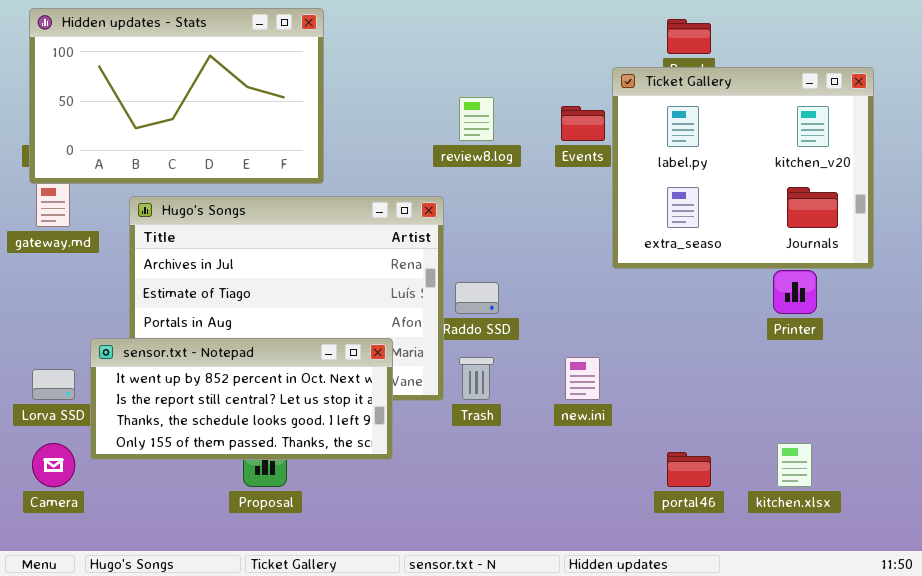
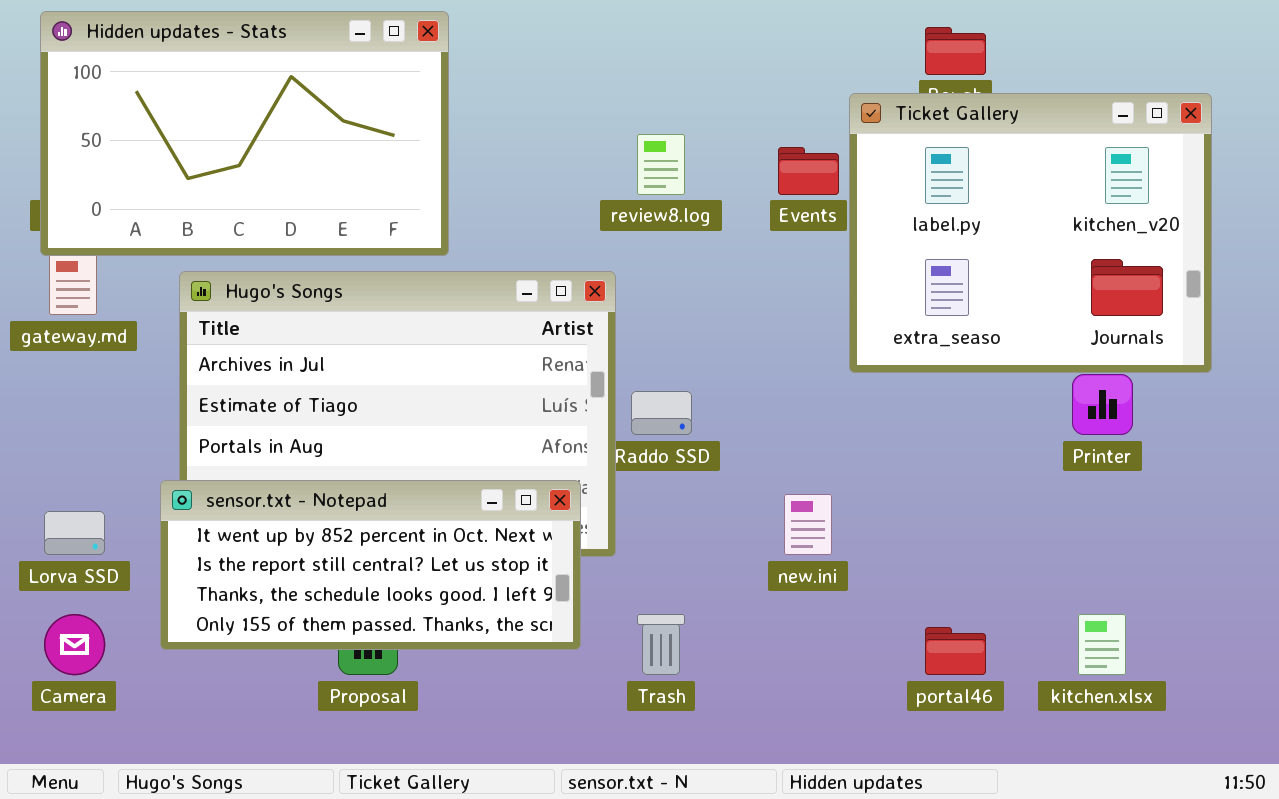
sensor.txt - Notepad: [90,338,393,460] -> [160,480,581,650], moved
Trash: [459,357,494,400] -> [637,614,685,675], moved

